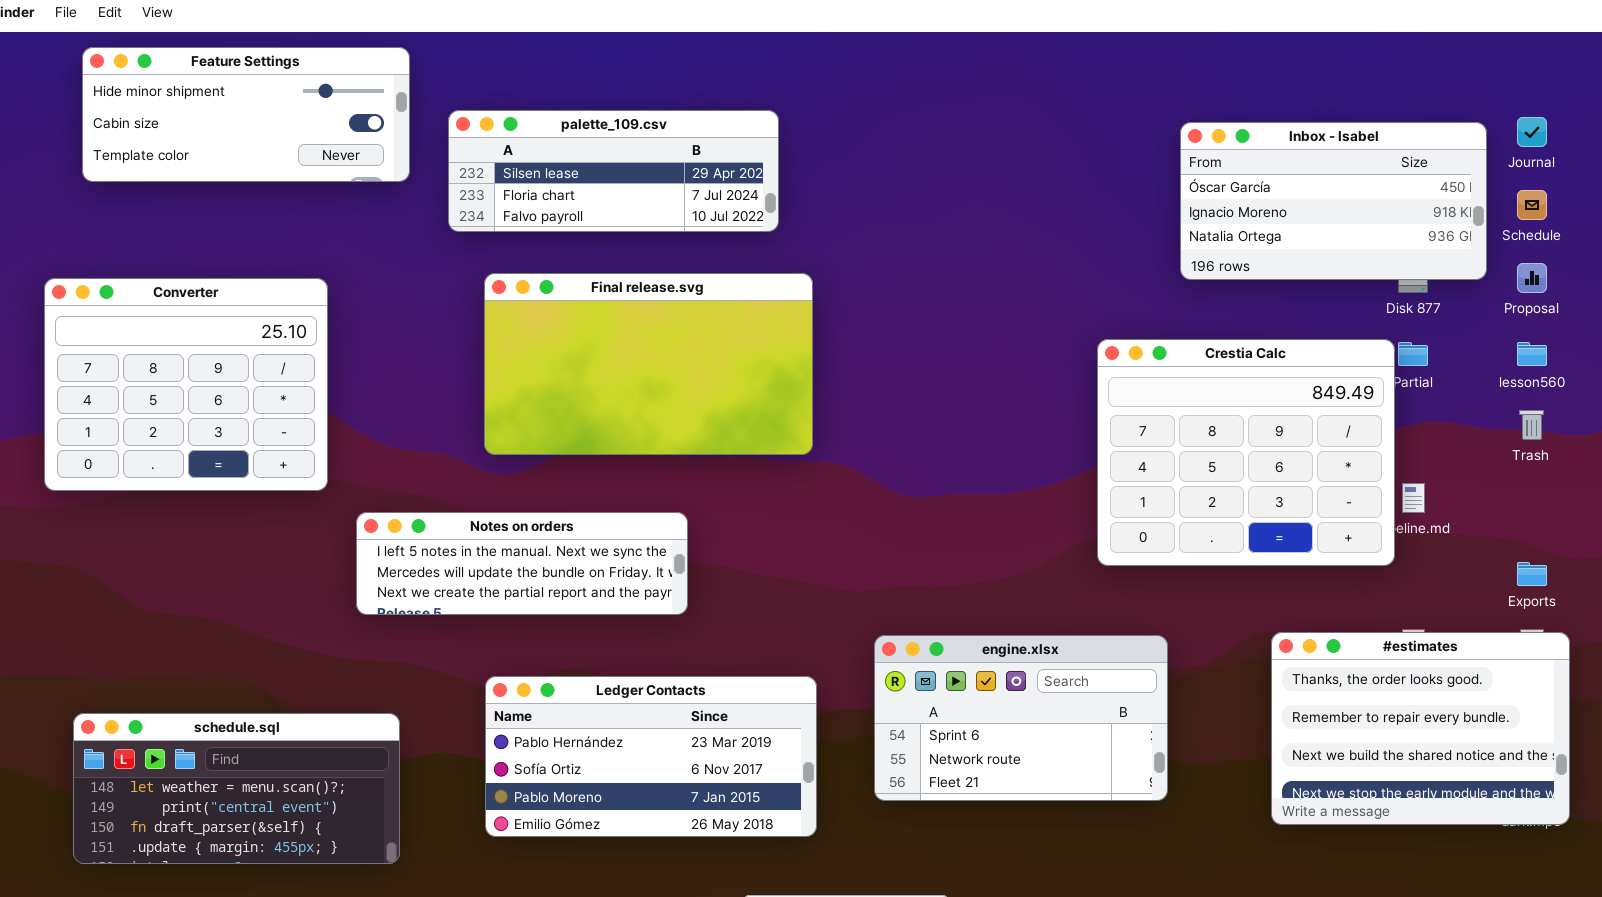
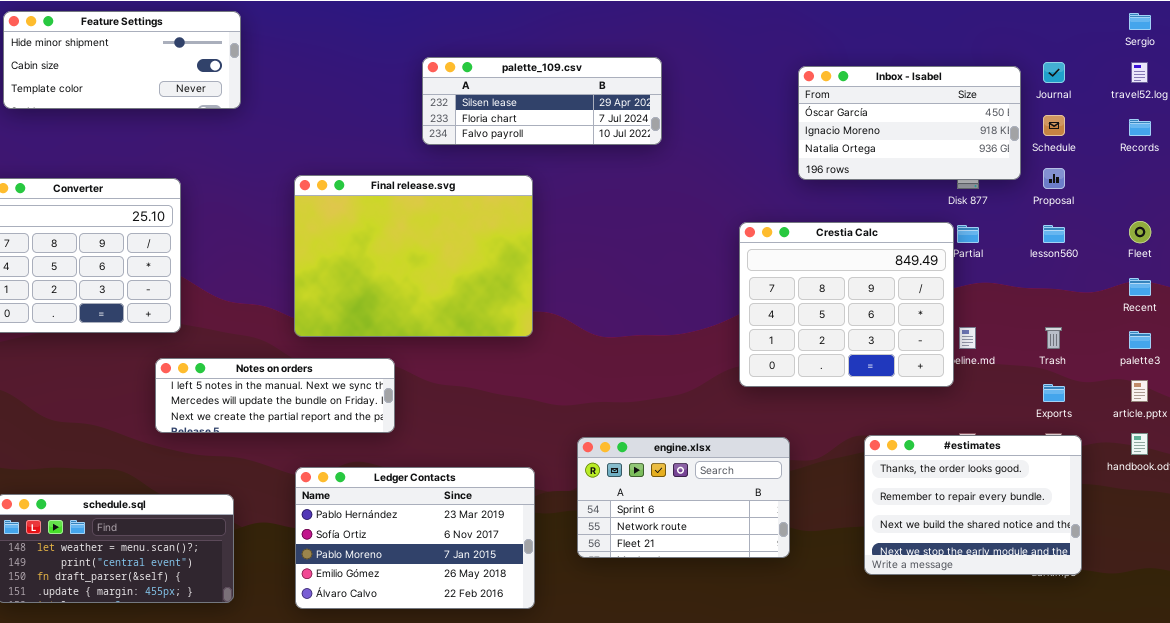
palette_109.csv: [448,110,779,232] -> [422,57,662,145], moved
Final release.svg: [484,273,813,455] -> [294,175,533,337], resized
Trash: [1519,410,1544,440] -> [1045,327,1062,349], moved
Notes on orders: [356,512,688,615] -> [155,358,395,433], moved
Ledger Contacts: [485,676,817,837] -> [295,467,535,609], resized

